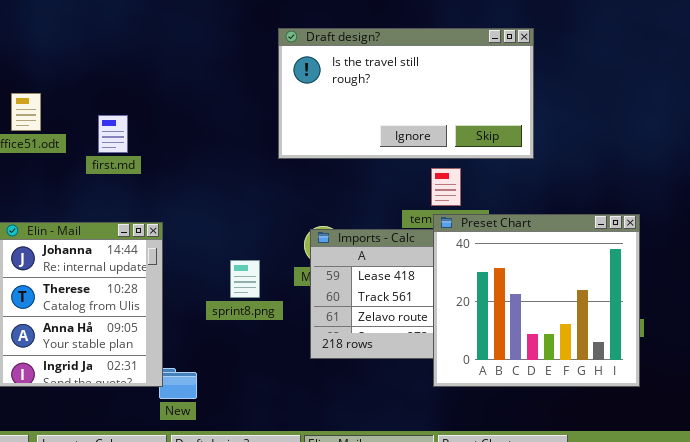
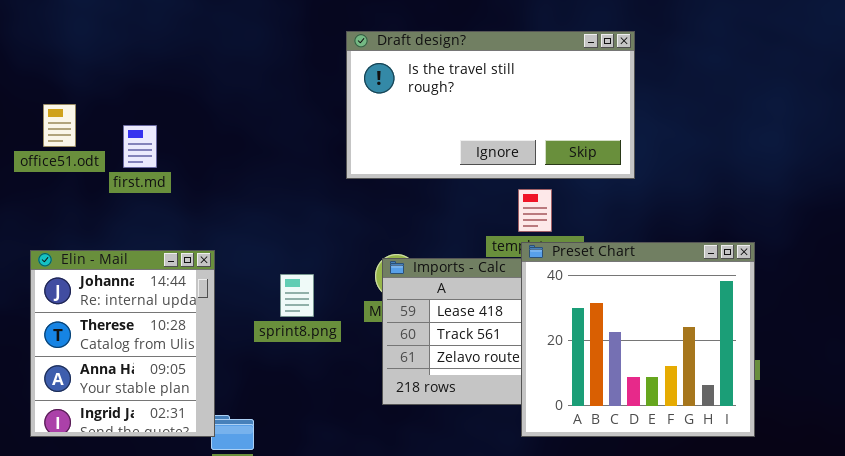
first.md: [98,115,128,153] -> [123,125,157,168], moved
sprint8.png: [230,260,260,298] -> [280,274,314,317], moved

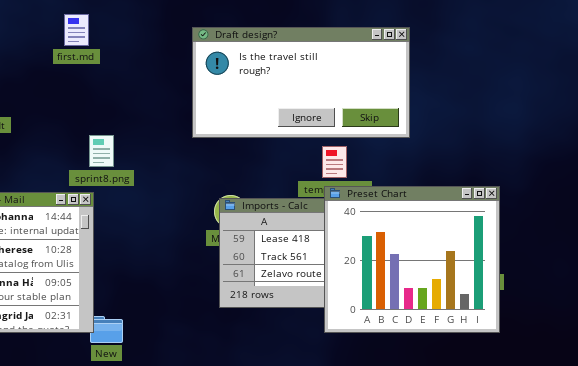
first.md: [123,125,157,168] -> [64,14,89,46], moved
sprint8.png: [280,274,314,317] -> [89,135,114,167], moved

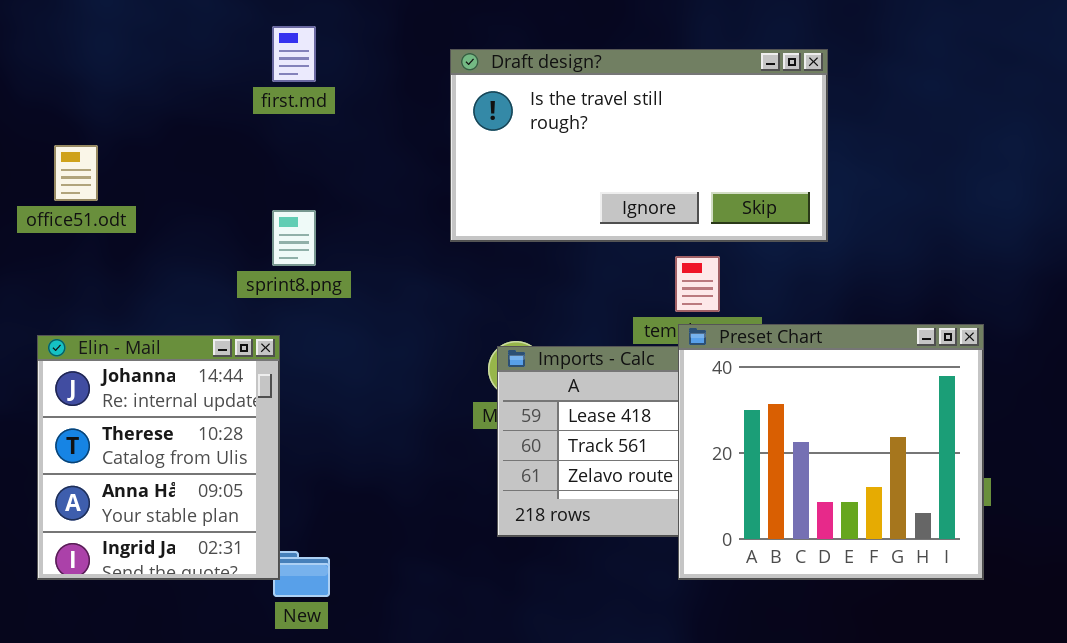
first.md: [64,14,89,46] -> [272,26,316,82], moved
sprint8.png: [89,135,114,167] -> [272,210,316,266], moved

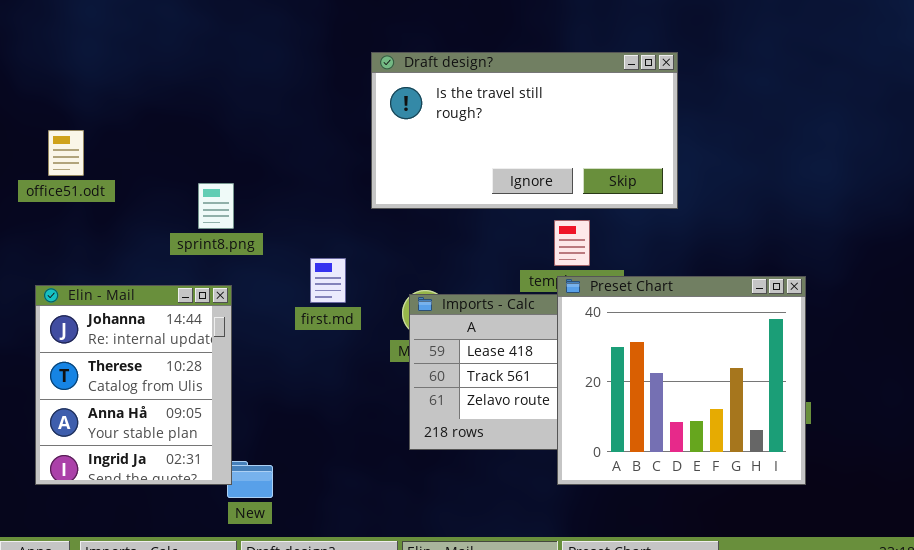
first.md: [272,26,316,82] -> [310,258,346,303], moved
sprint8.png: [272,210,316,266] -> [198,183,234,229], moved

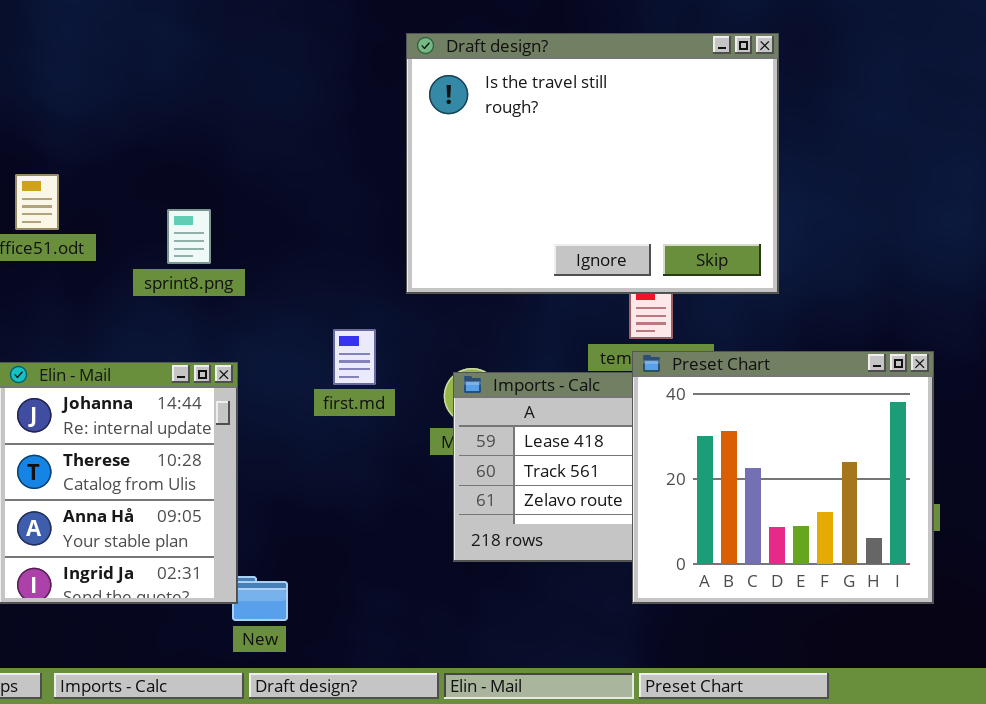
Draft design?: [371,52,678,209] -> [406,33,779,294], moved, resized
sprint8.png: [198,183,234,229] -> [167,209,211,264], moved

